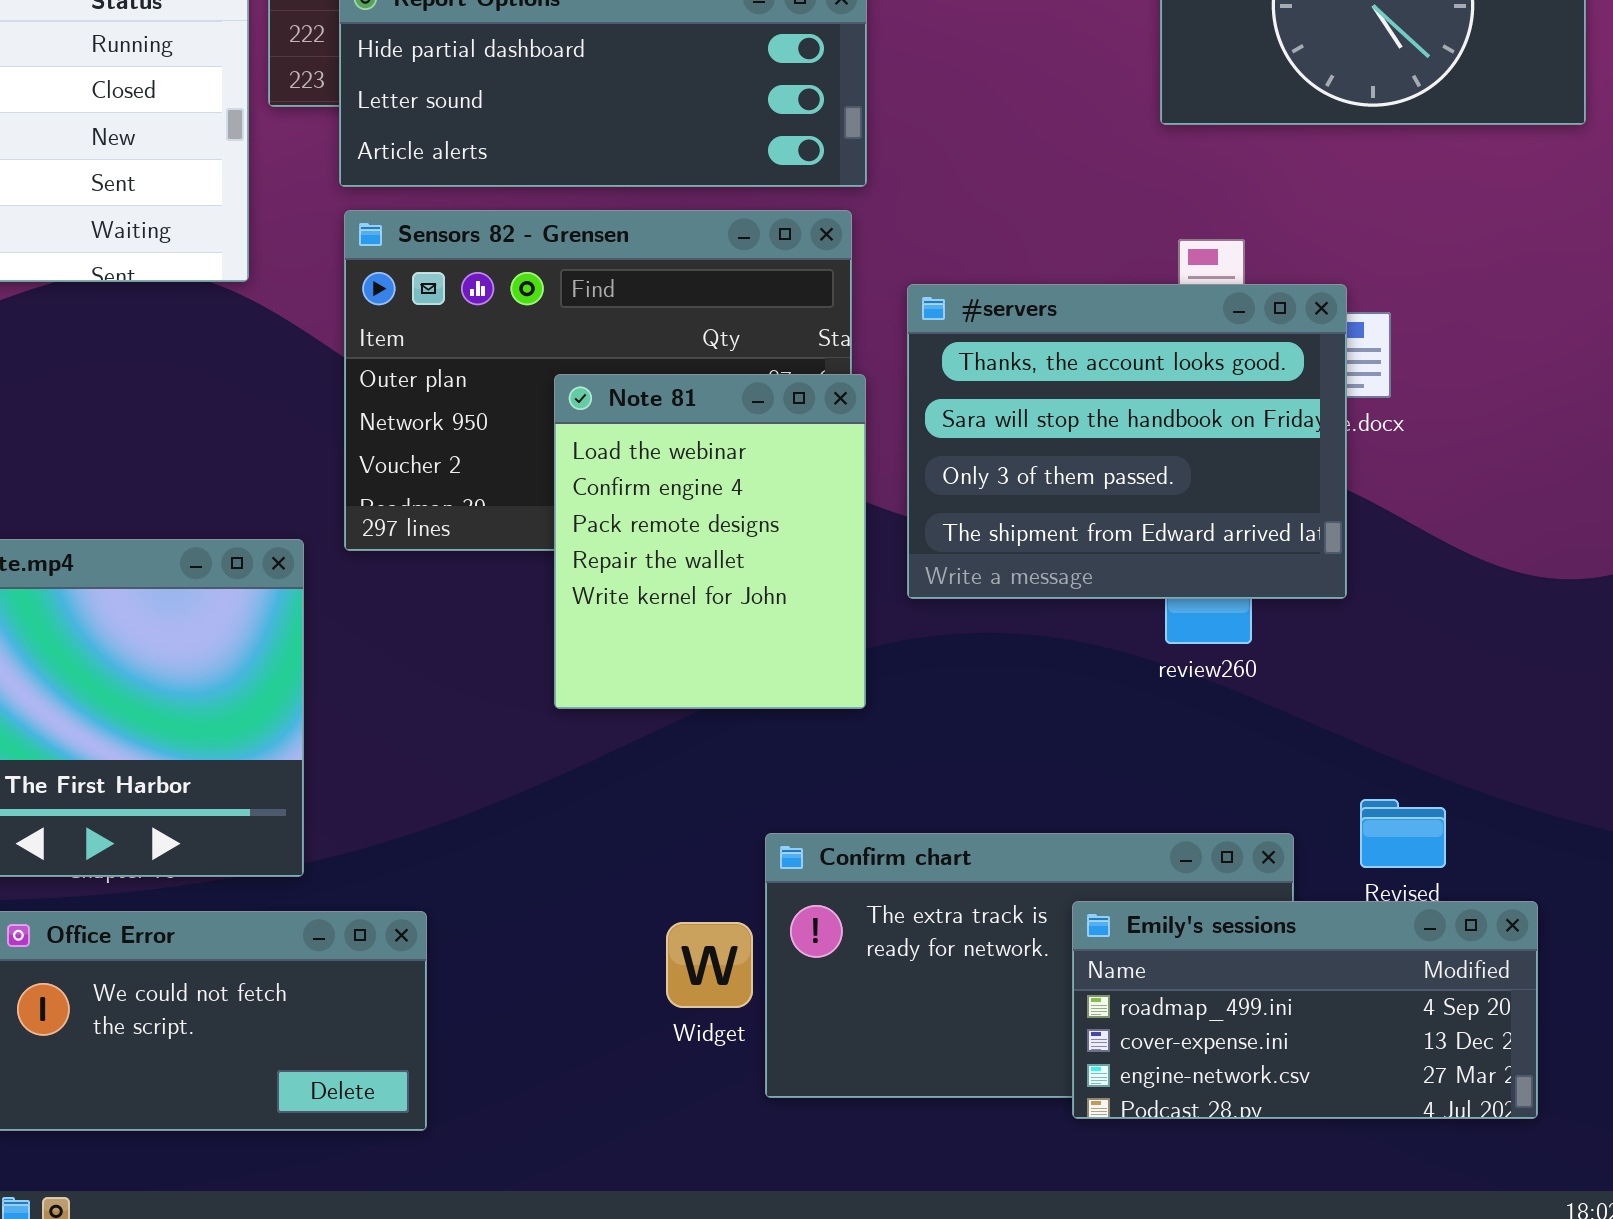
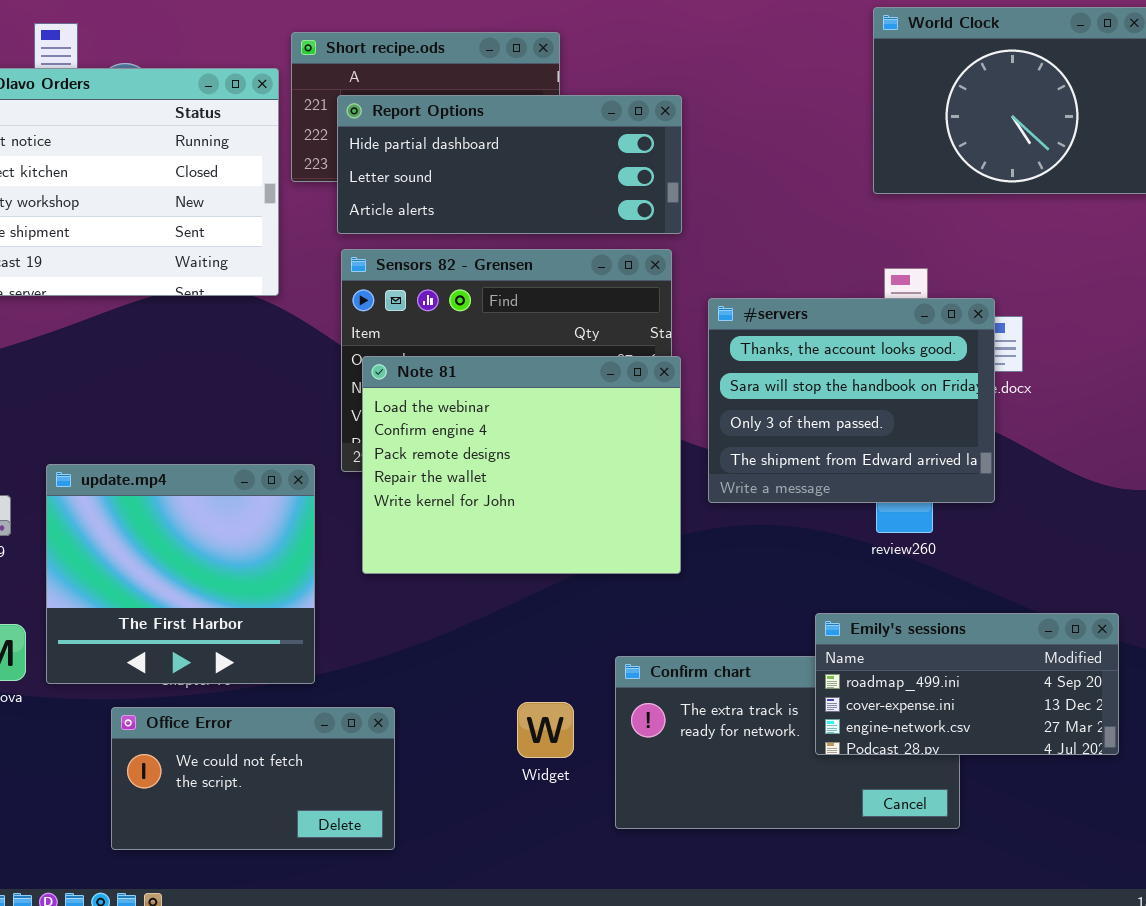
Note 81: [554,374,866,709] -> [362,356,681,574], resized
Emily's sessions: [1072,901,1538,1119] -> [815,613,1119,755], moved
Widget: [666,922,753,1008] -> [517,702,574,758], moved

